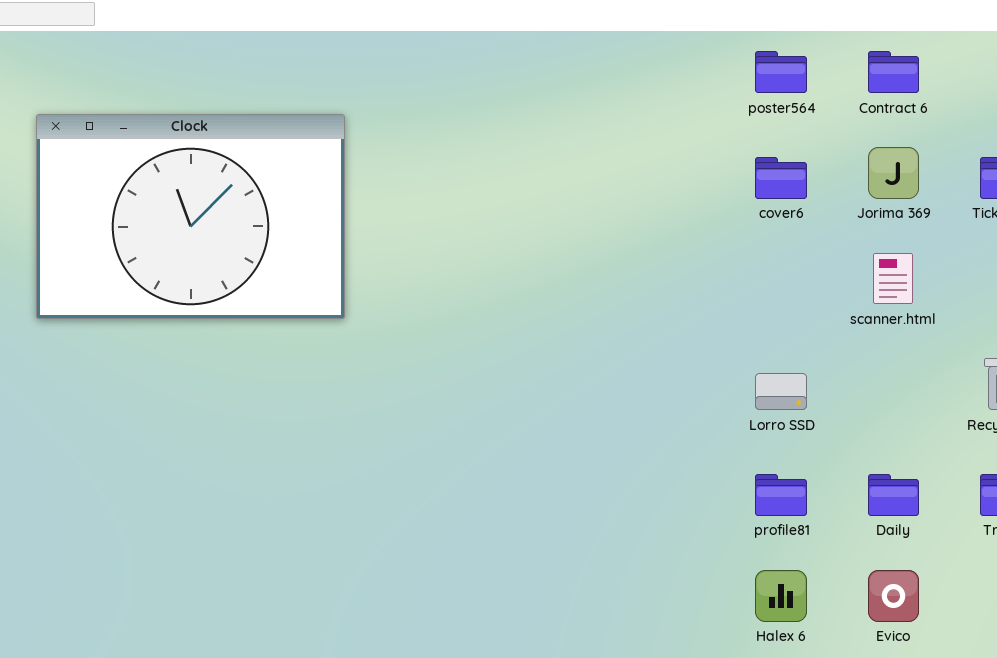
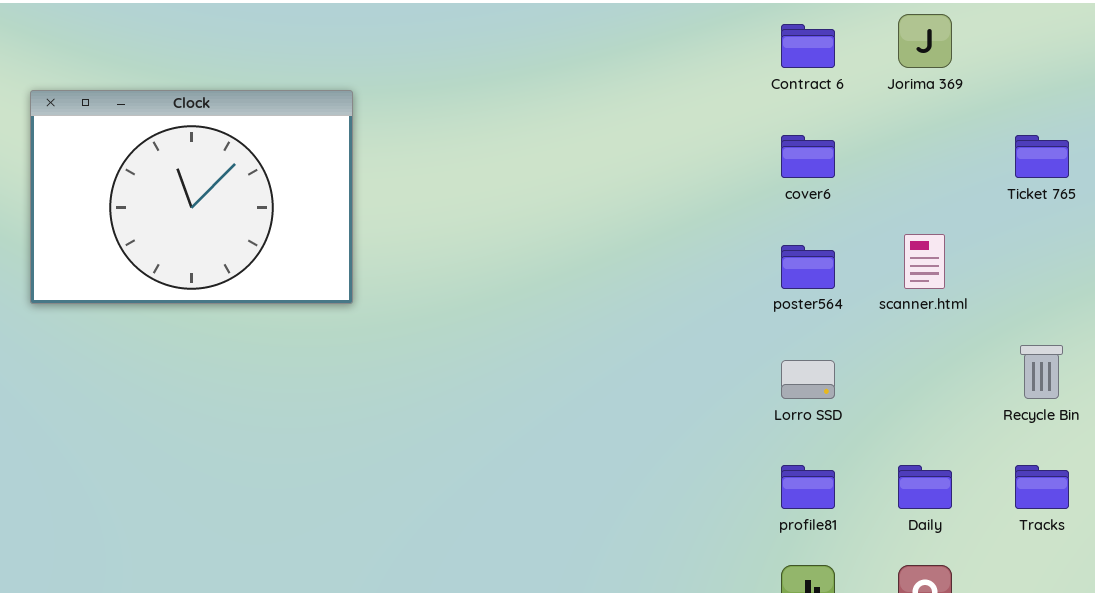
poster564: [755,51,807,93] -> [781,245,835,289], moved
Contract 6: [868,51,919,93] -> [781,24,835,68], moved
Jorima 369: [868,147,919,199] -> [898,14,952,68], moved

